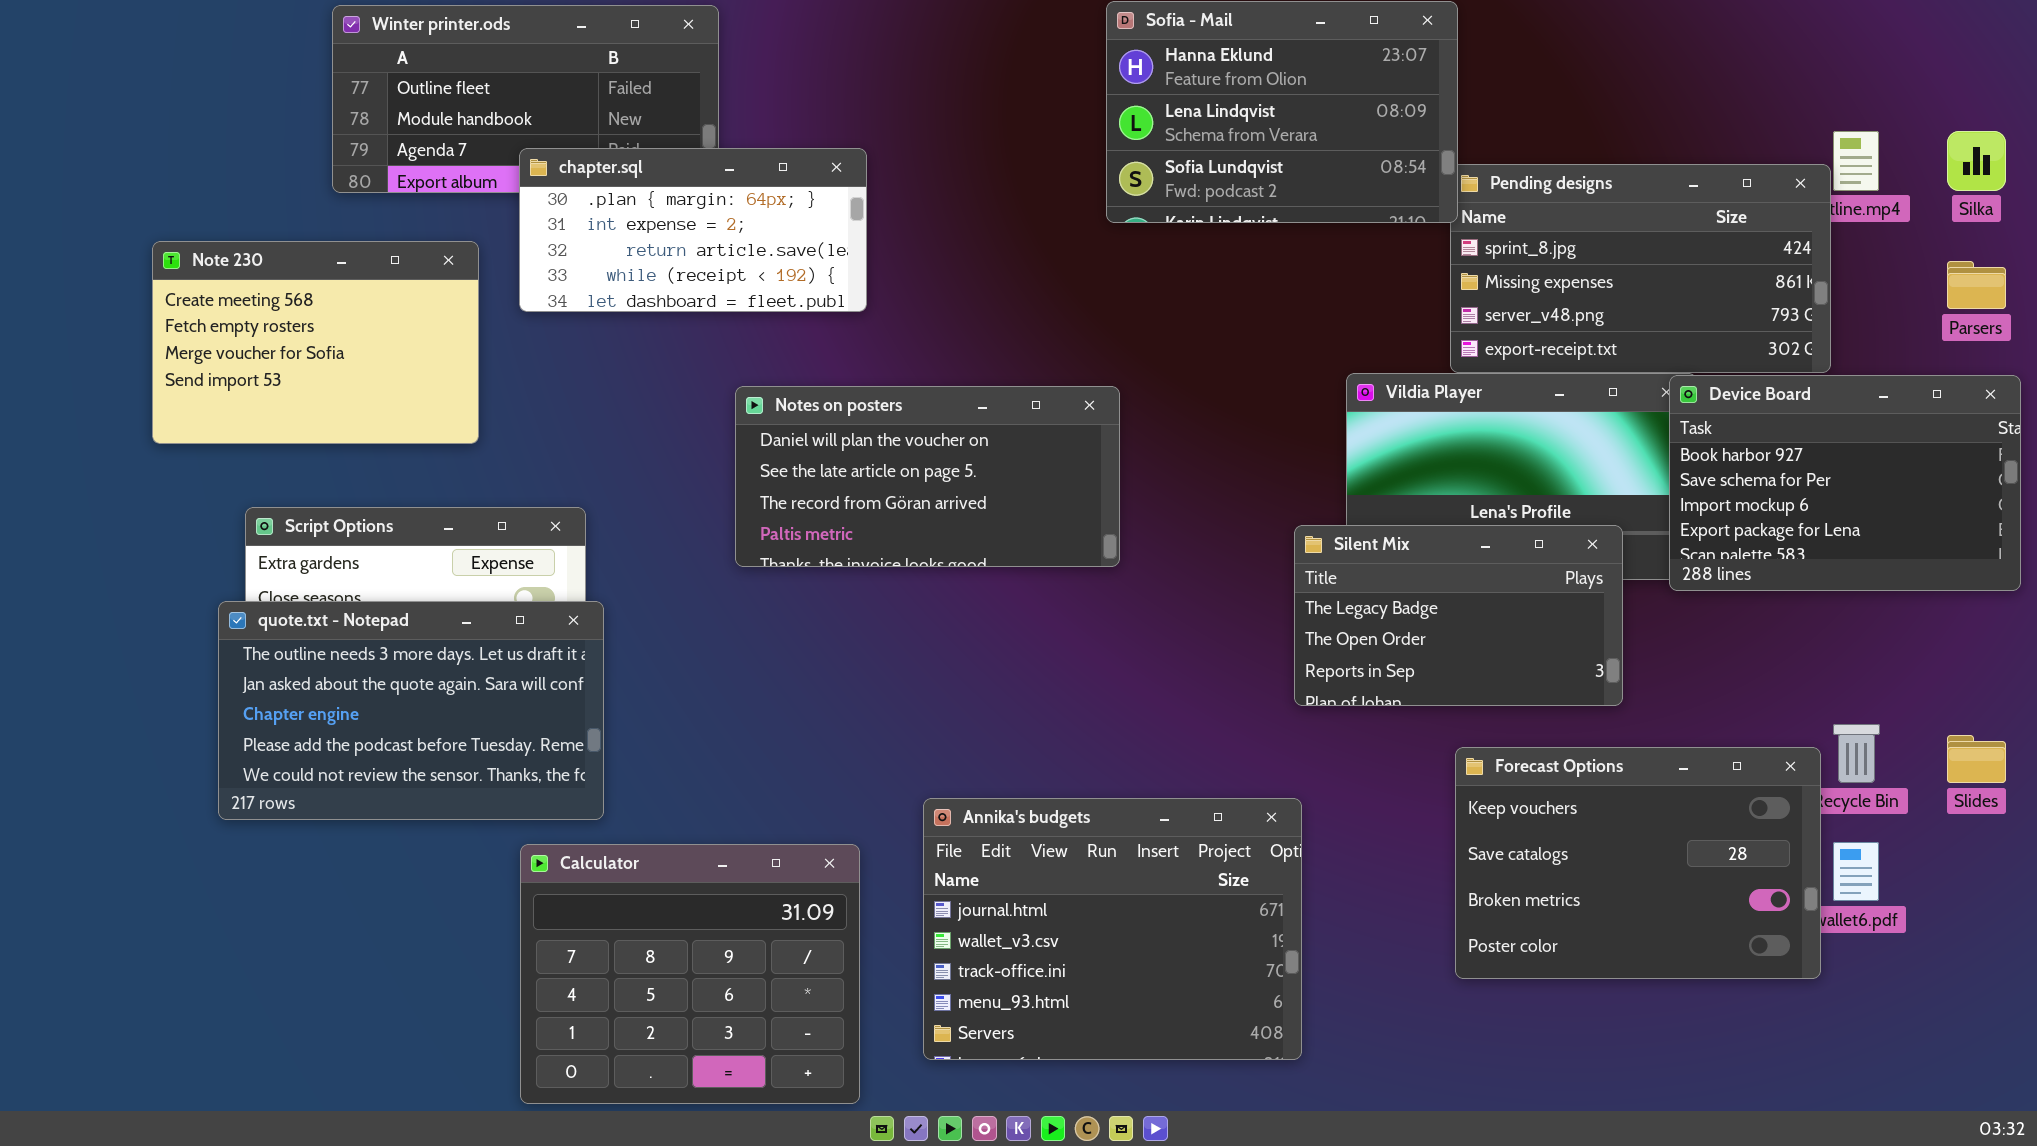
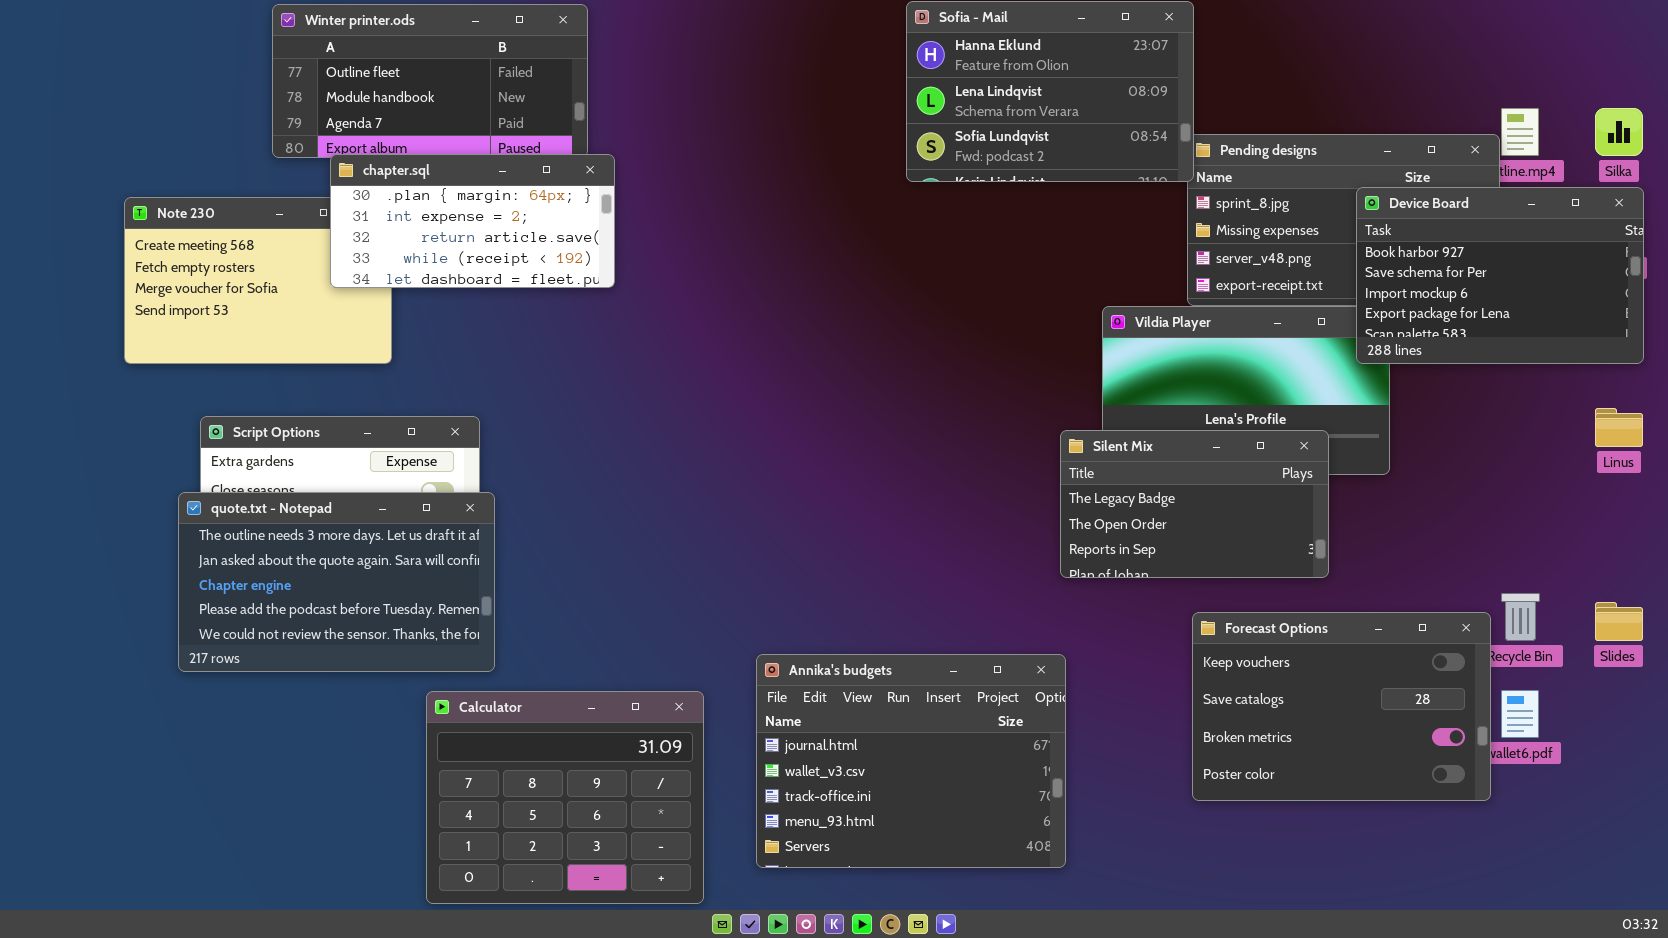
chapter.sql: [519,148,867,312] -> [330,154,615,288], moved
Device Board: [1669,375,2021,591] -> [1356,187,1644,364], moved
Notes on posters: [735,386,1120,567] -> none, closed

